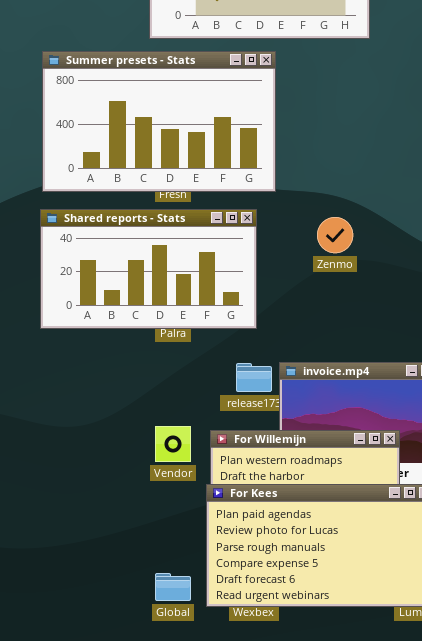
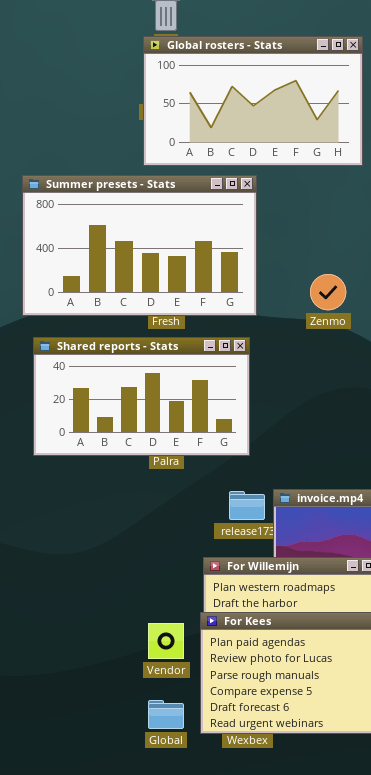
Summer presets - Stats: [42,51,276,192] -> [22,175,257,316], moved
Zenmo: [317,217,353,253] -> [310,274,346,310], moved
Vendor: [155,426,191,462] -> [148,623,184,659], moved

